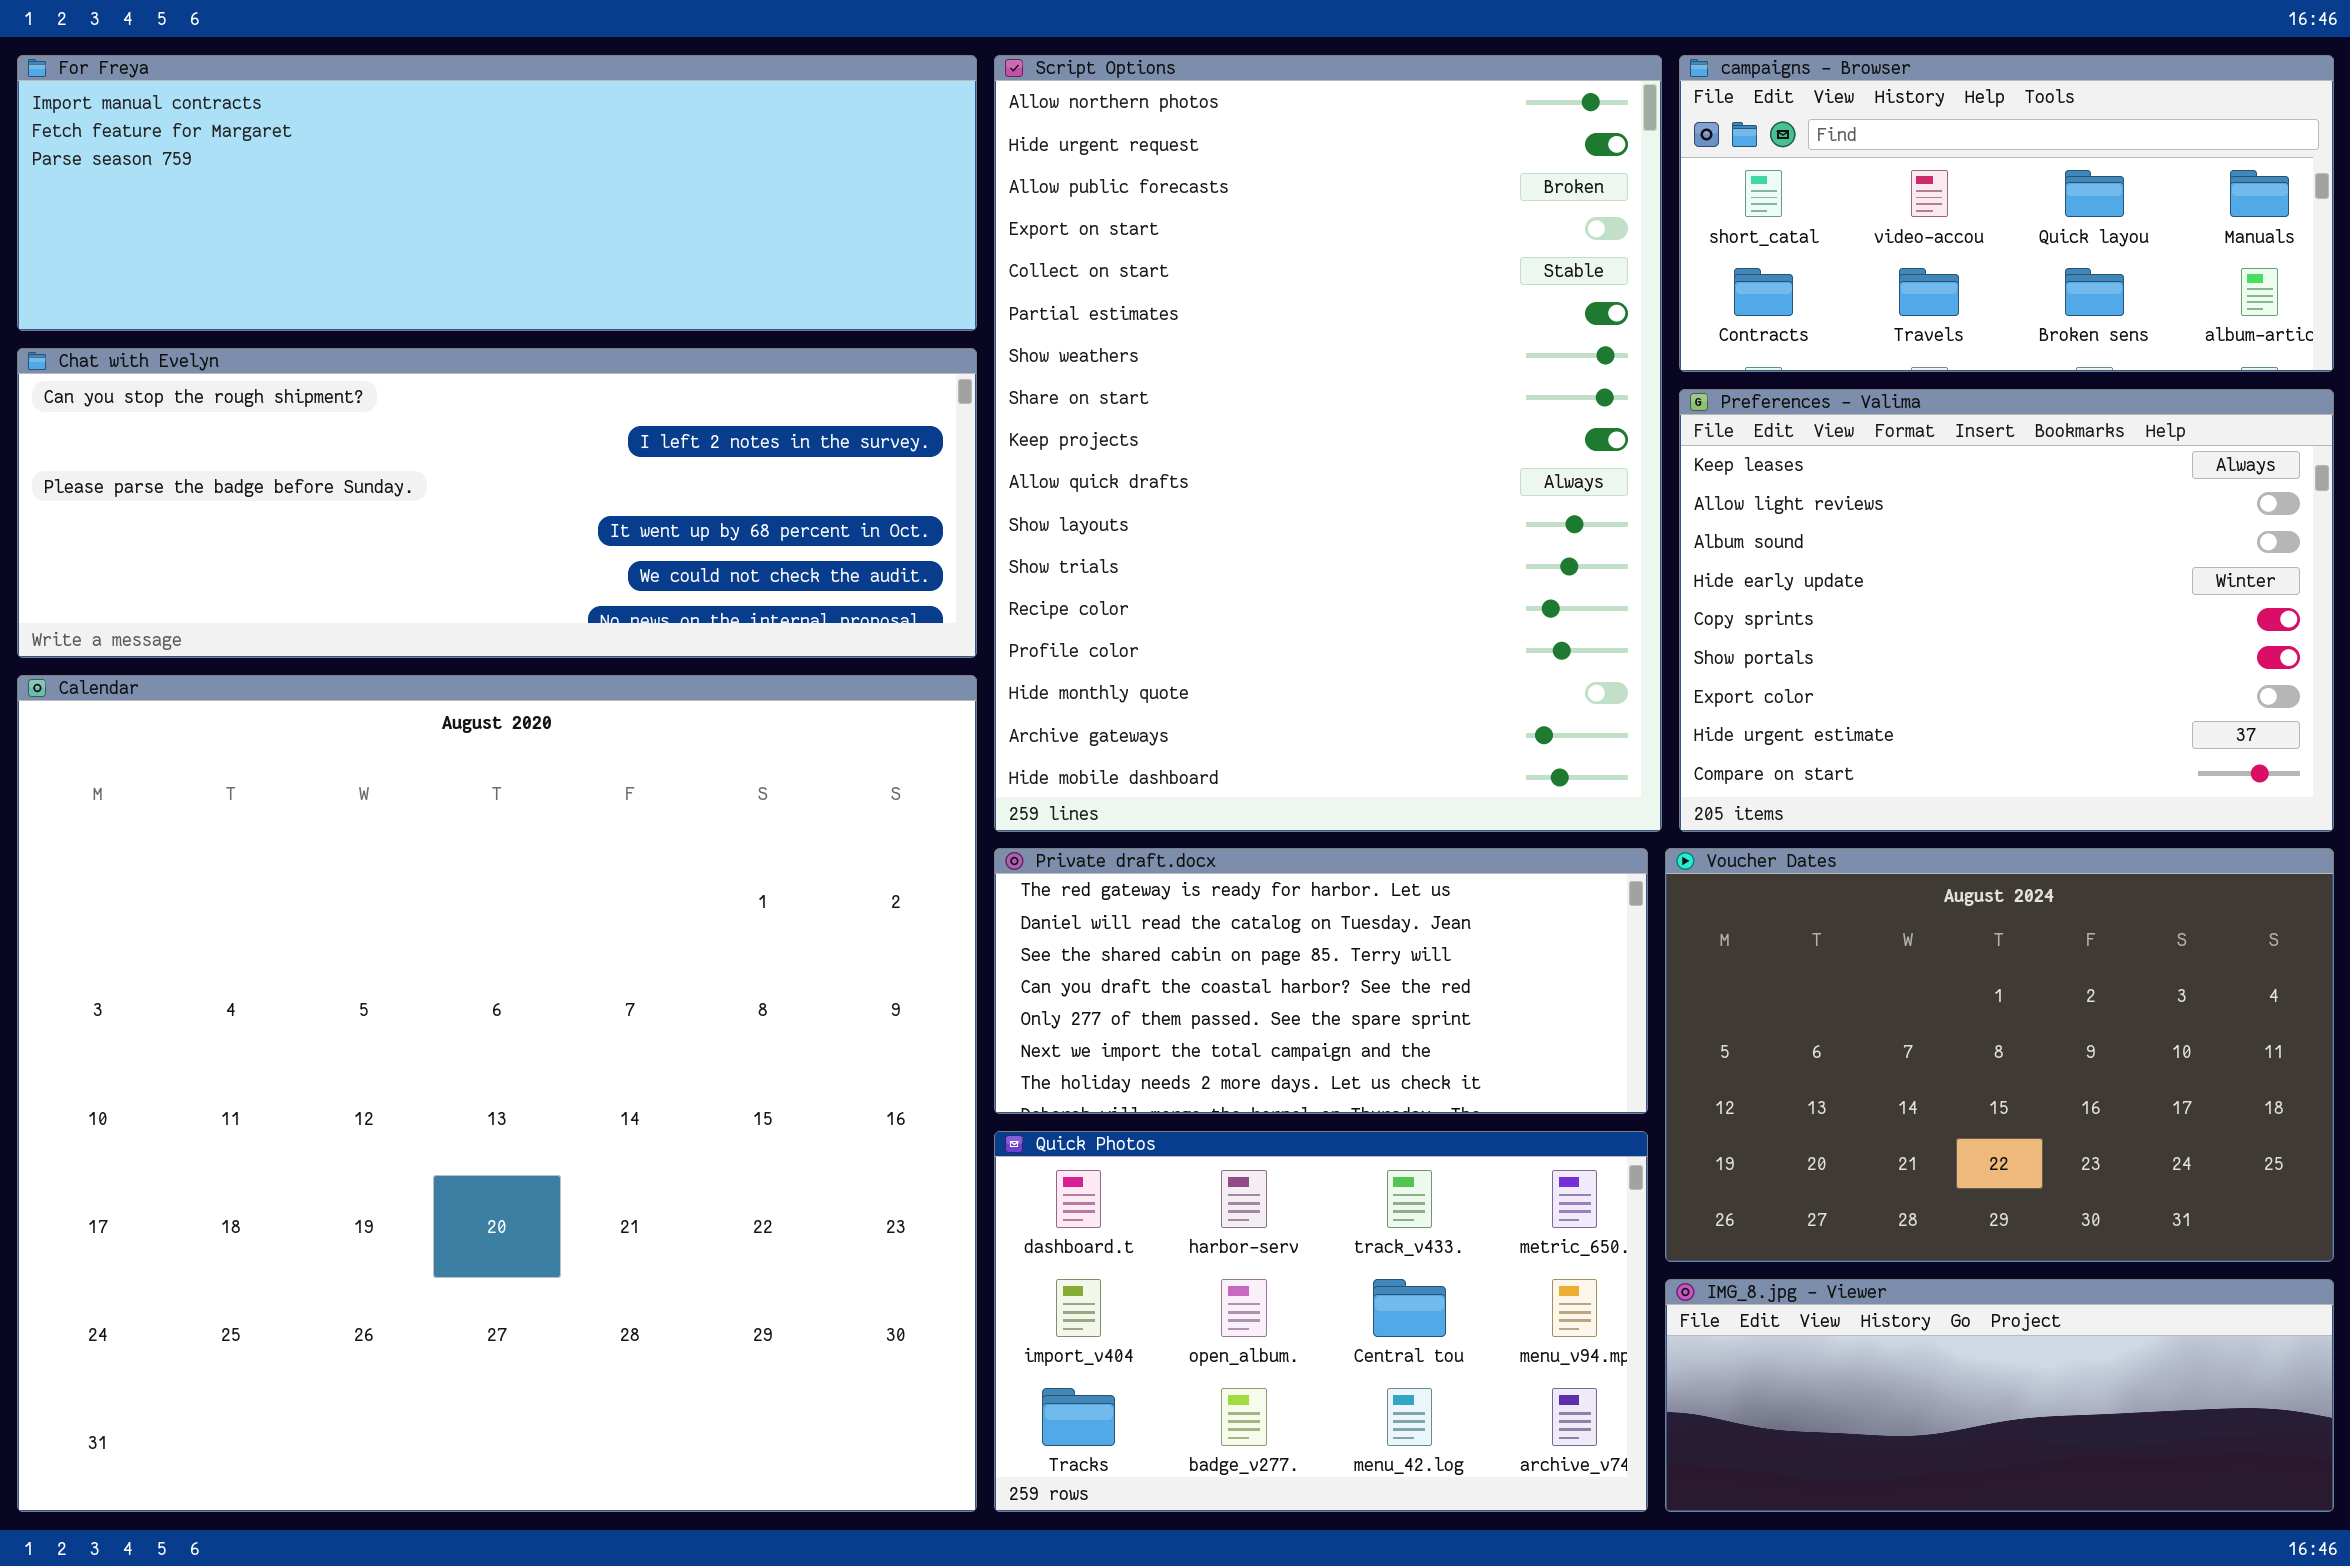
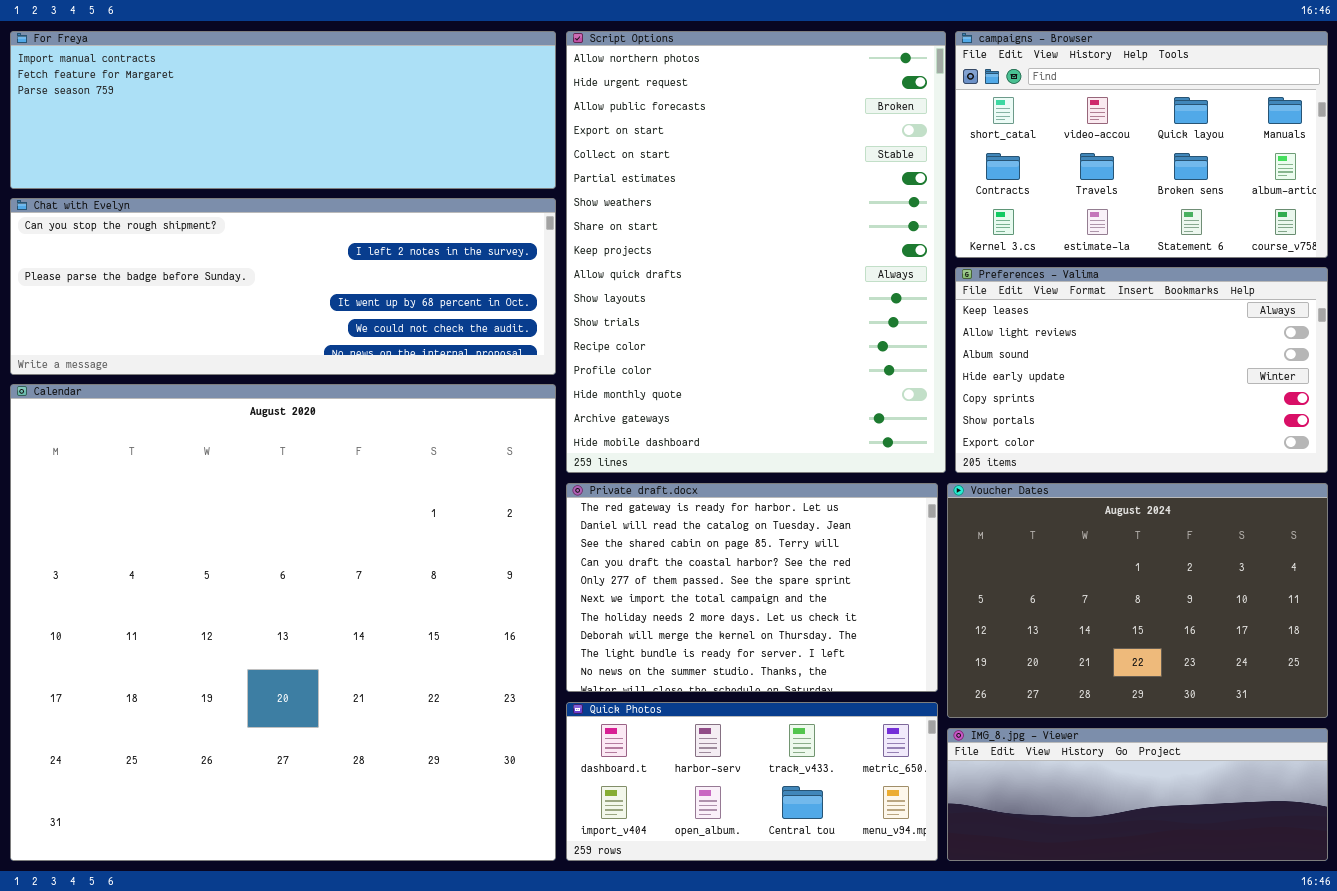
campaigns - Browser: [1679,55,2334,372] -> [955,31,1328,258], resized
Preferences - Valima: [1679,389,2334,832] -> [955,267,1328,473], resized
Private draft.docx: [994,848,1648,1114] -> [566,483,938,692], resized
Quick Photos: [994,1131,1648,1512] -> [566,702,938,861], resized

